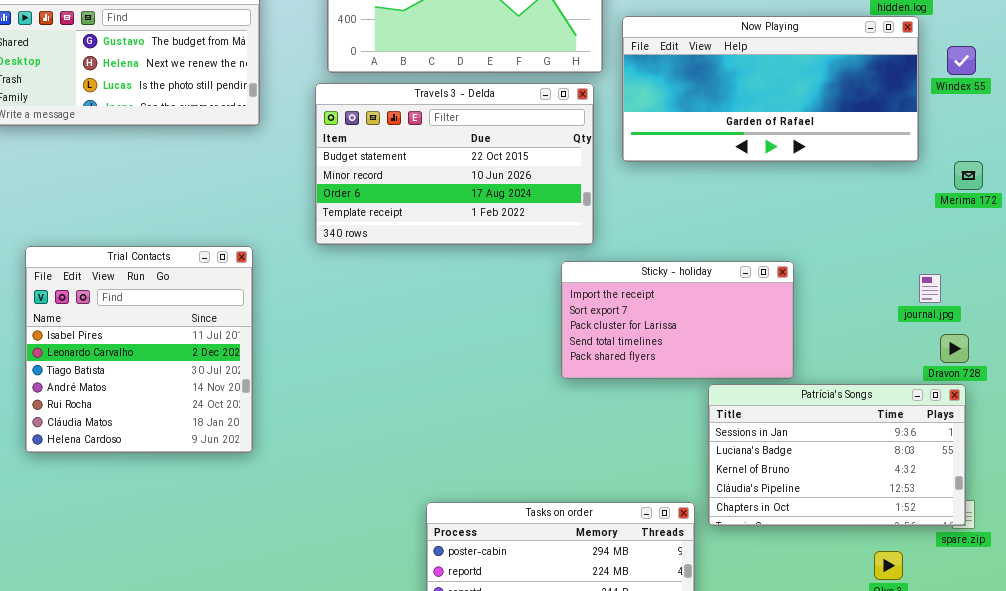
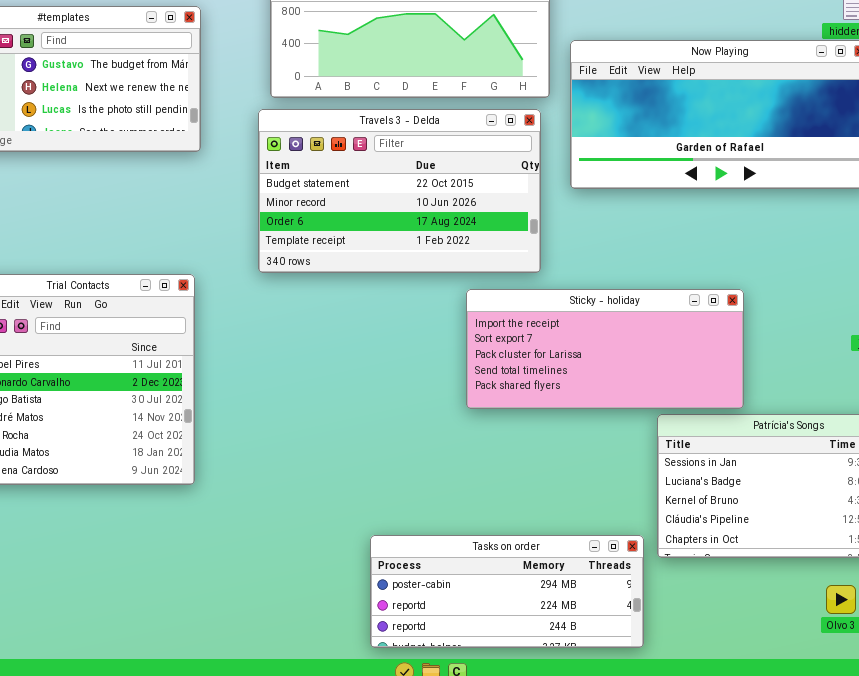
Sticky - holiday: [561,261,794,379] -> [466,289,744,409], resized

